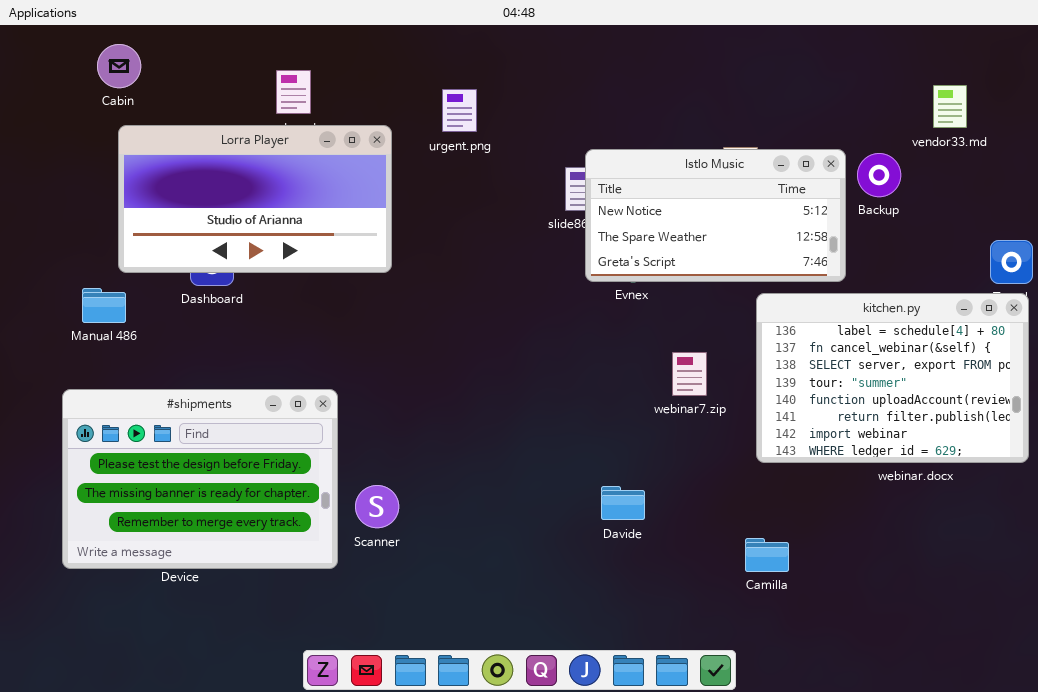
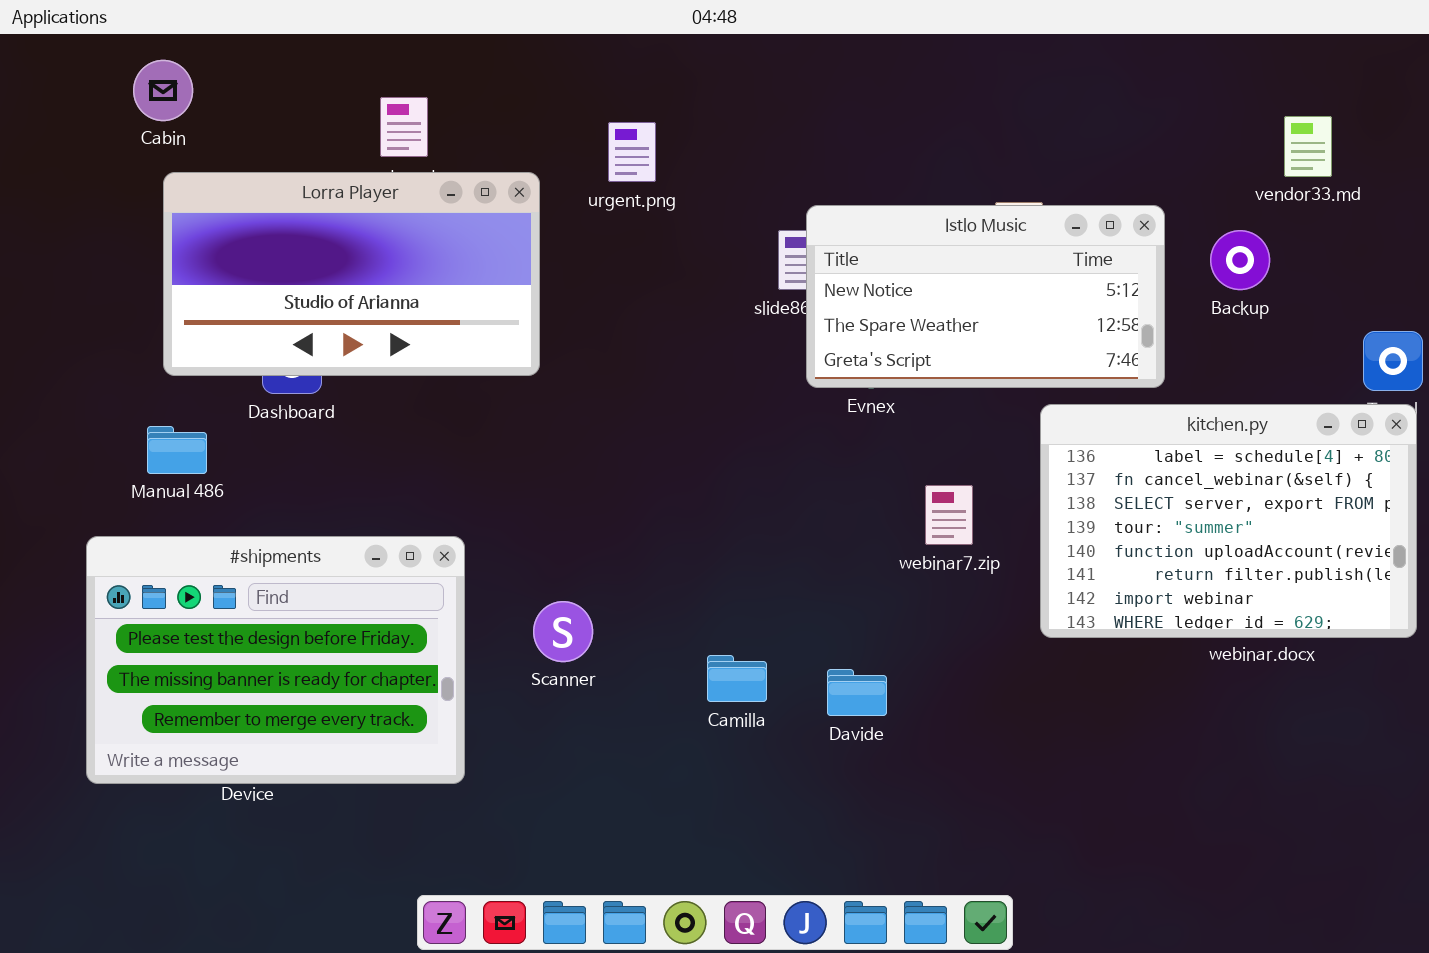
Backup: [857,153,901,197] -> [1210,230,1270,290], moved
Manual 486: [82,288,126,323] -> [147,426,207,474], moved
Scanner: [355,485,399,528] -> [533,601,593,662], moved
Camilla: [745,538,789,572] -> [707,655,767,702], moved

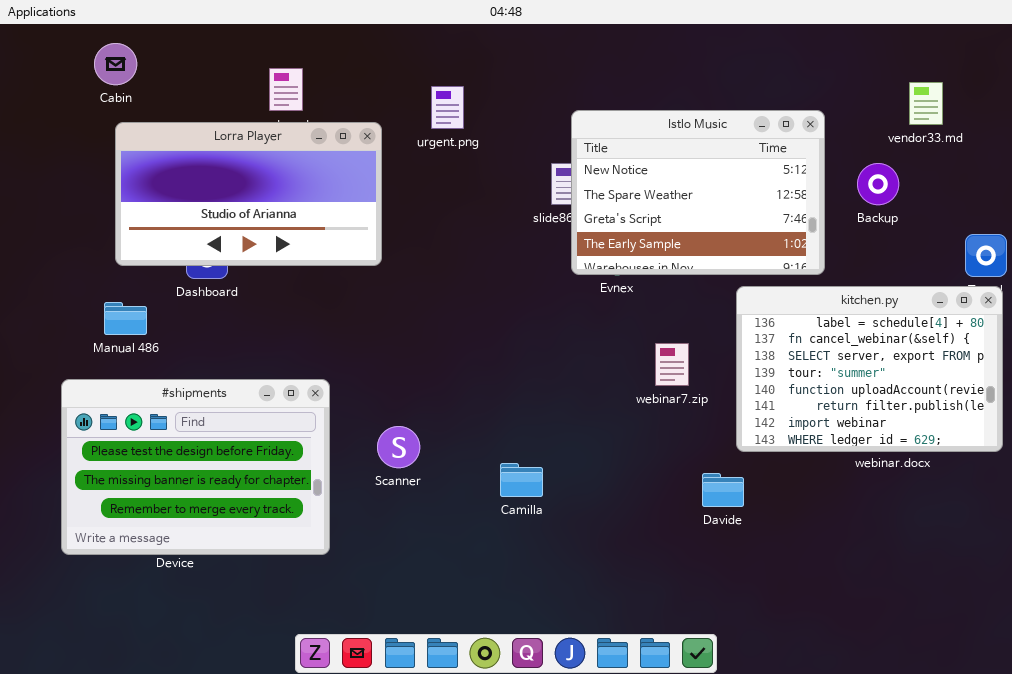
Istlo Music: [806,205,1165,388] -> [571,110,825,275], resized
Davide: [827,669,887,716] -> [702,473,744,507], moved

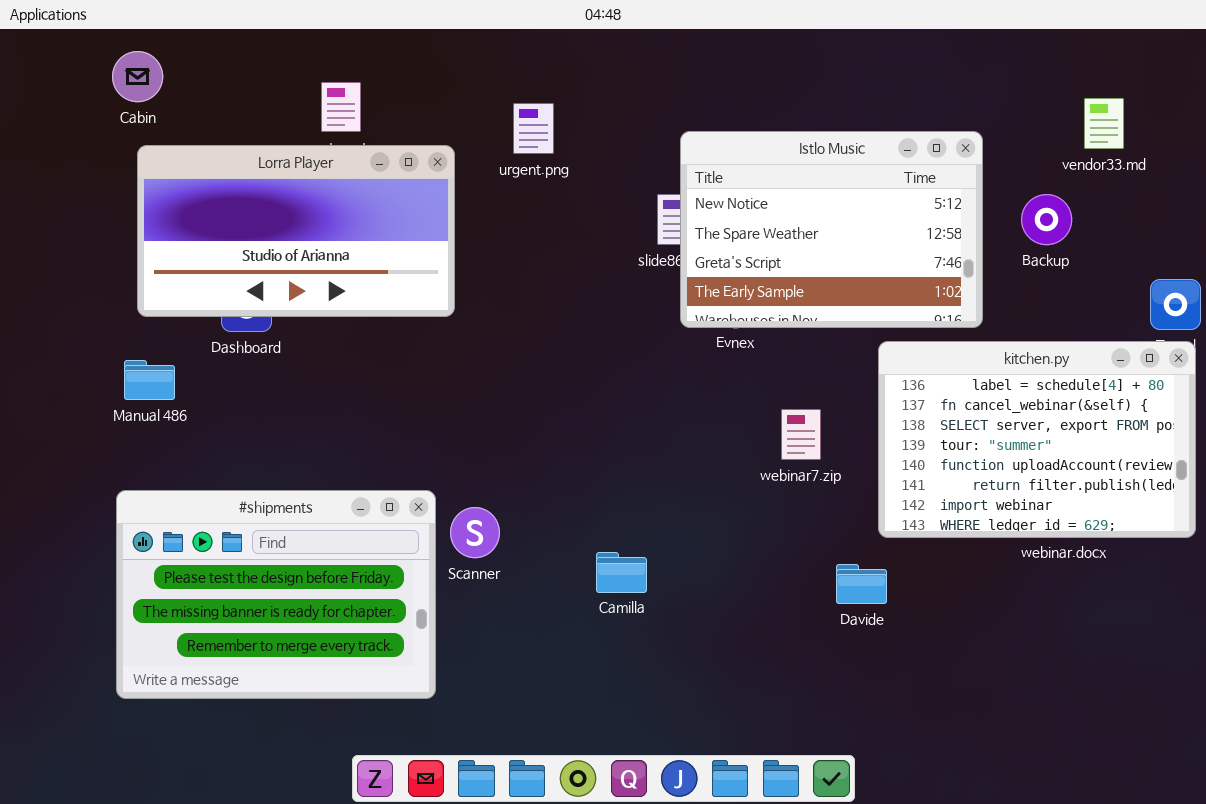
#shipments: [61,379,330,555] -> [116,490,436,699], moved

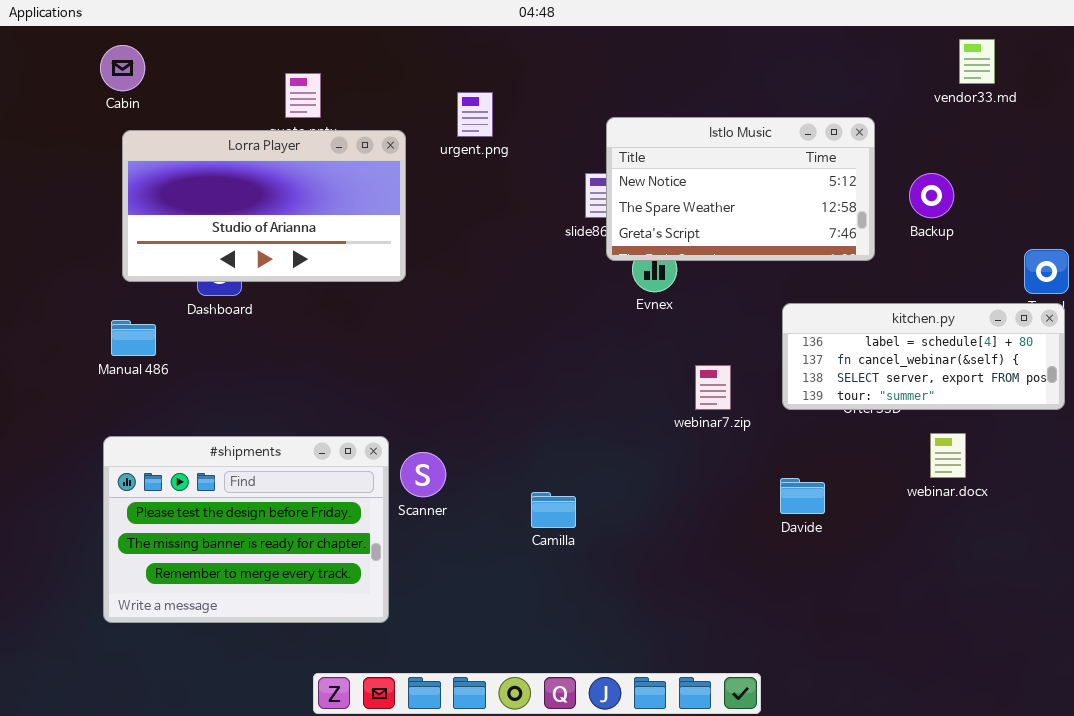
vendor33.md: [1084,98,1124,149] -> [959,39,995,84], moved
Istlo Music: [680,131,983,328] -> [606,117,875,261], resized
kitchen.py: [878,341,1196,538] -> [782,303,1065,410], resized
Davide: [836,564,887,604] -> [780,478,825,514], moved

